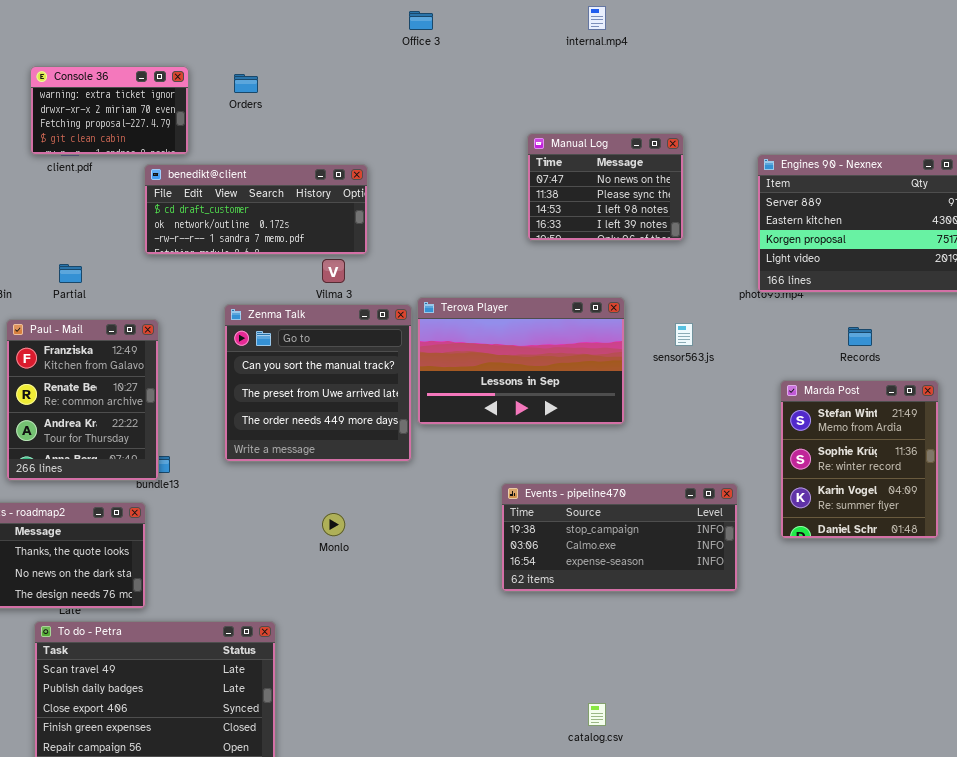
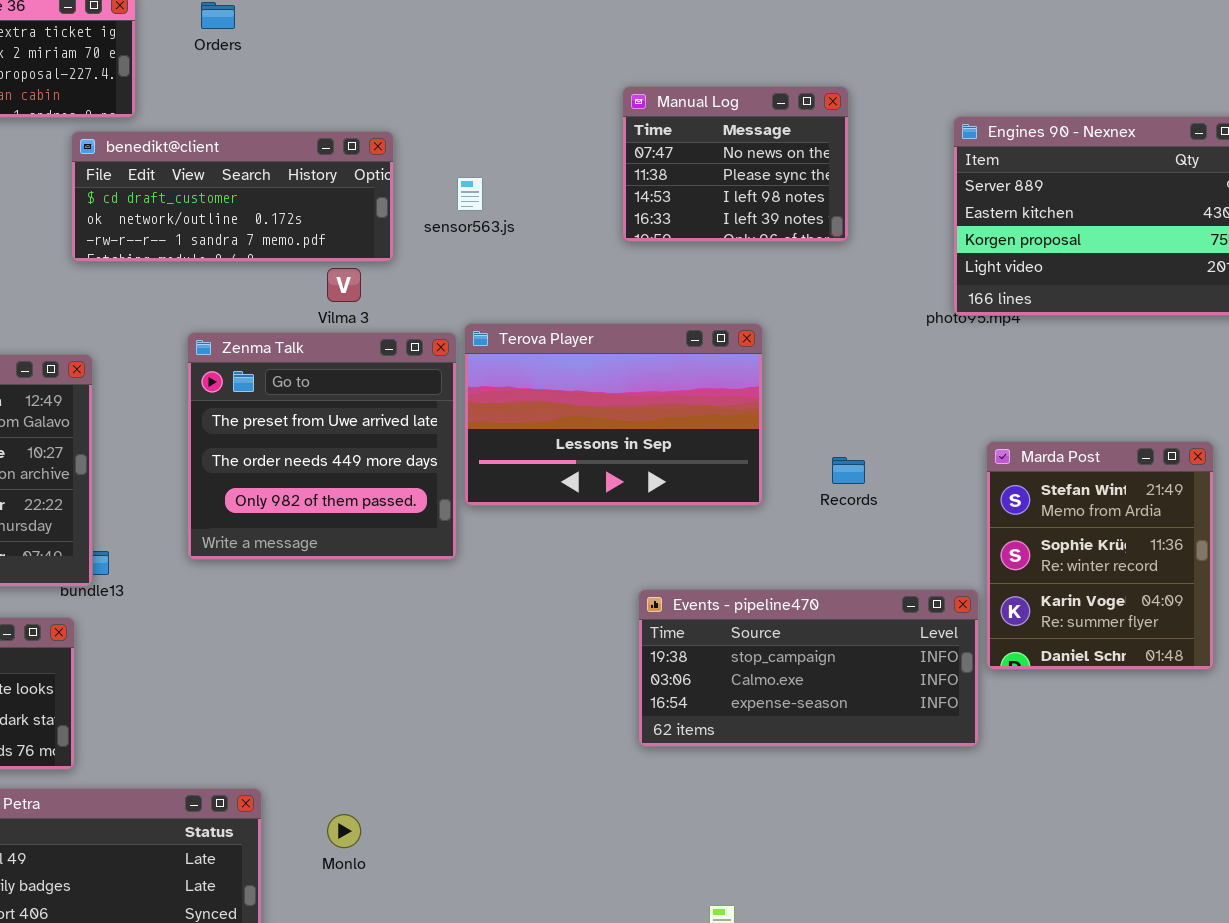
Zenma Talk: [224,304,412,462] -> [187,332,457,560], scrolled down 1 row
sensor563.js: [675,323,693,346] -> [457,177,483,211], moved
Records: [848,327,872,346] -> [832,457,865,484], moved
Events - pipeline470: [501,483,738,592] -> [638,589,979,747], moved
Monlo: [322,513,345,536] -> [327,814,361,848], moved

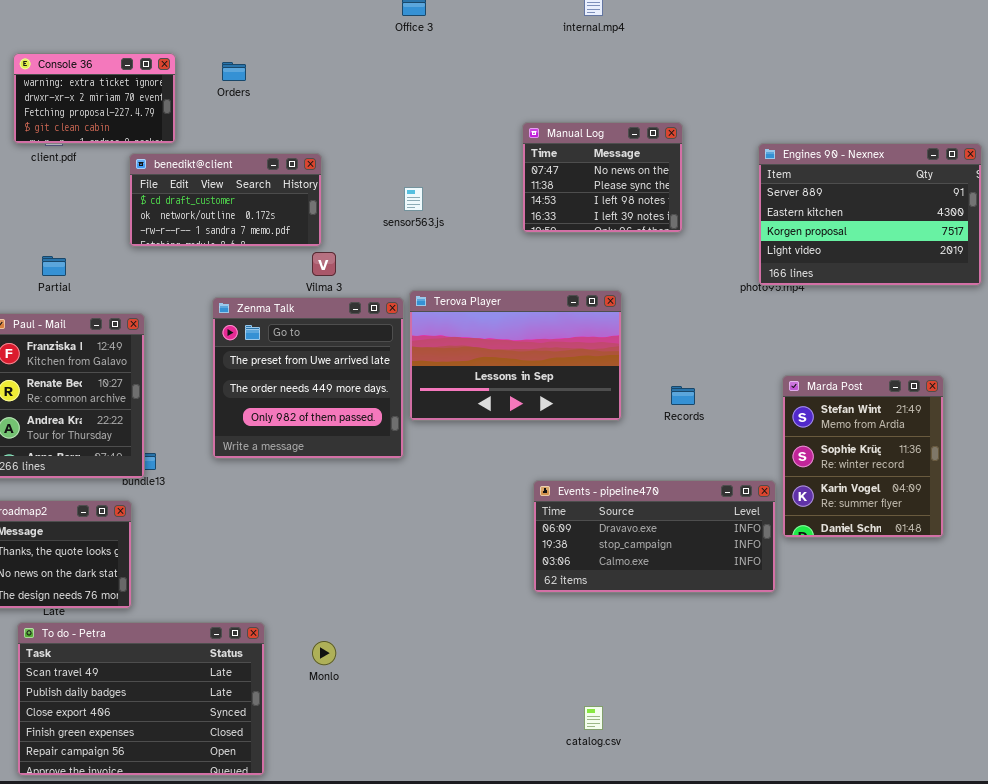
benedikt@client: [71,131,394,262] -> [129,153,322,247], resized
Events - pipeline470: [638,589,979,747] -> [533,480,776,593], scrolled up 1 row

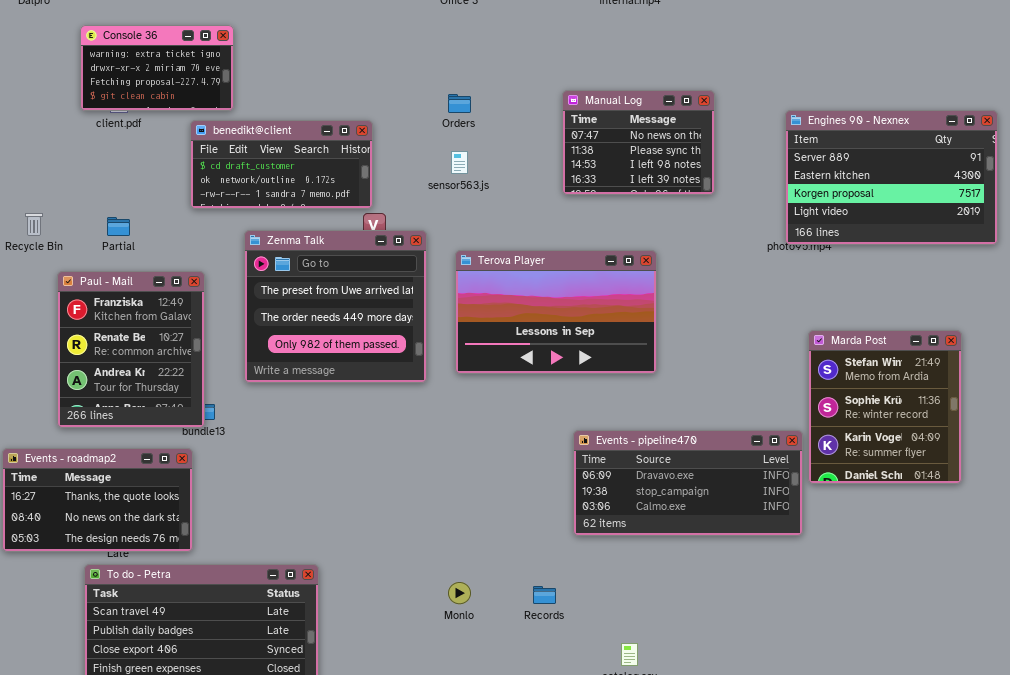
Orders: [222,62,246,81] -> [448,94,471,113], moved
Zenma Talk: [212,297,404,459] -> [244,230,427,383], moved
Records: [671,386,695,405] -> [533,586,556,604], moved
Monlo: [312,641,336,665] -> [448,582,471,604], moved

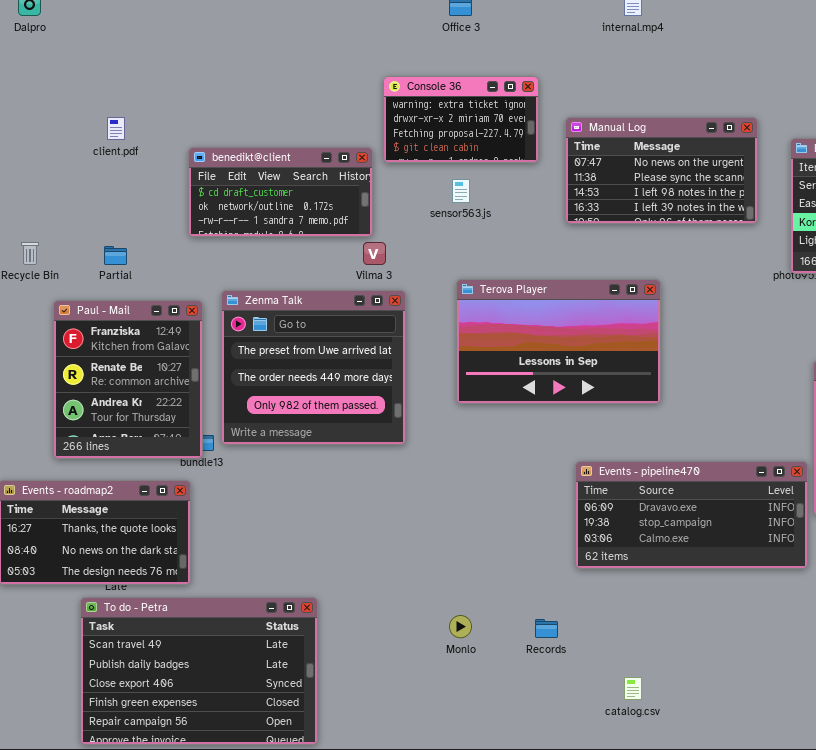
Console 36: [80,25,234,111] -> [383,76,539,163], moved
Manual Log: [562,90,715,195] -> [565,117,758,224], resized
Zenma Talk: [244,230,427,383] -> [221,290,406,445], moved

